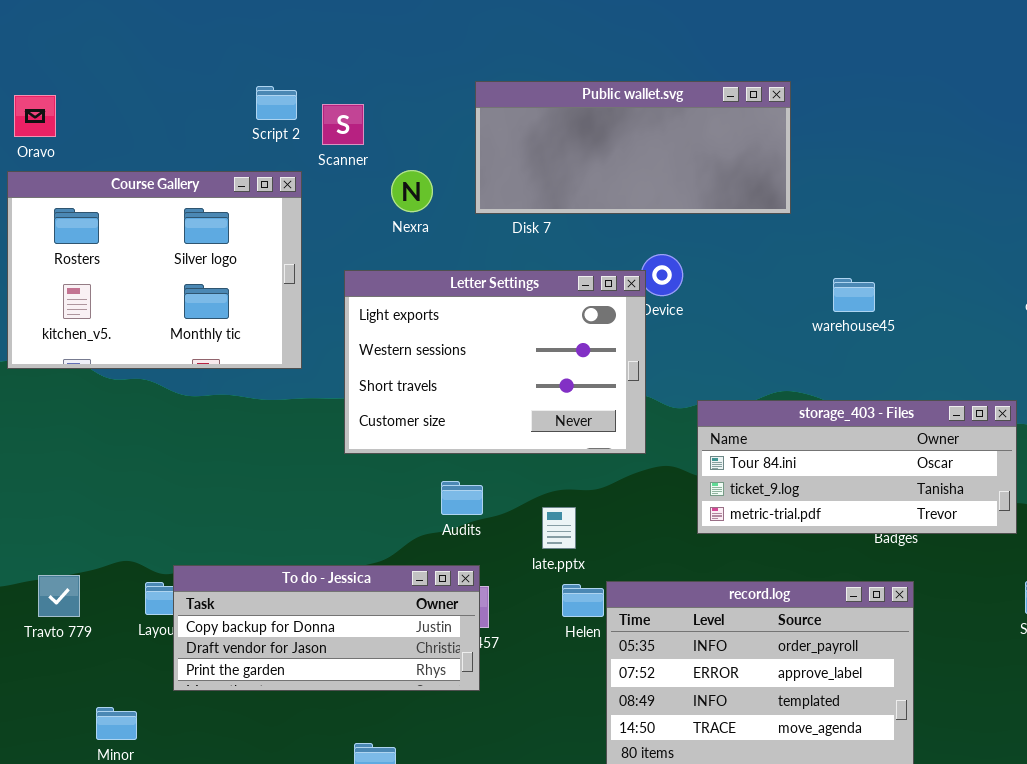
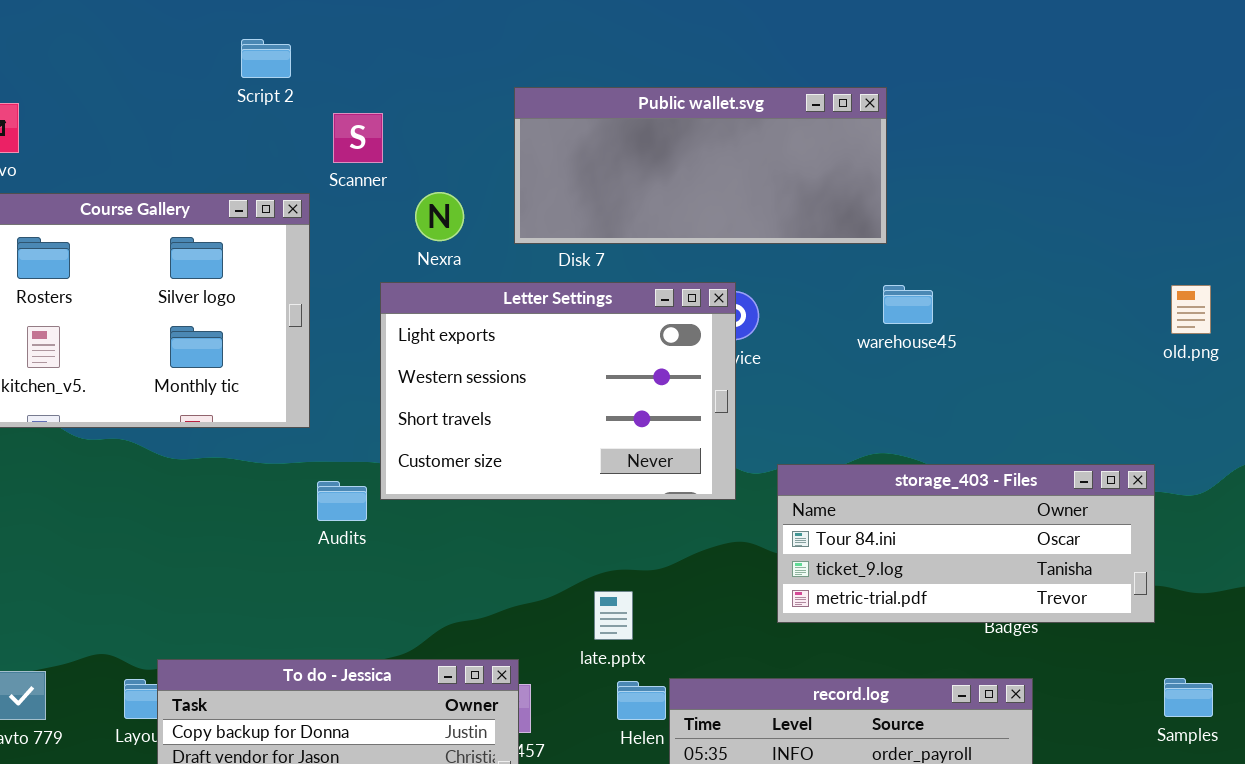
Script 2: [256,86,297,120] -> [241,39,291,78], moved
Letter Settings: [344,270,646,454] -> [380,282,736,500], moved
warehouse45: [833,278,875,312] -> [883,285,933,324], moved
Audits: [441,481,483,515] -> [317,481,367,521], moved

